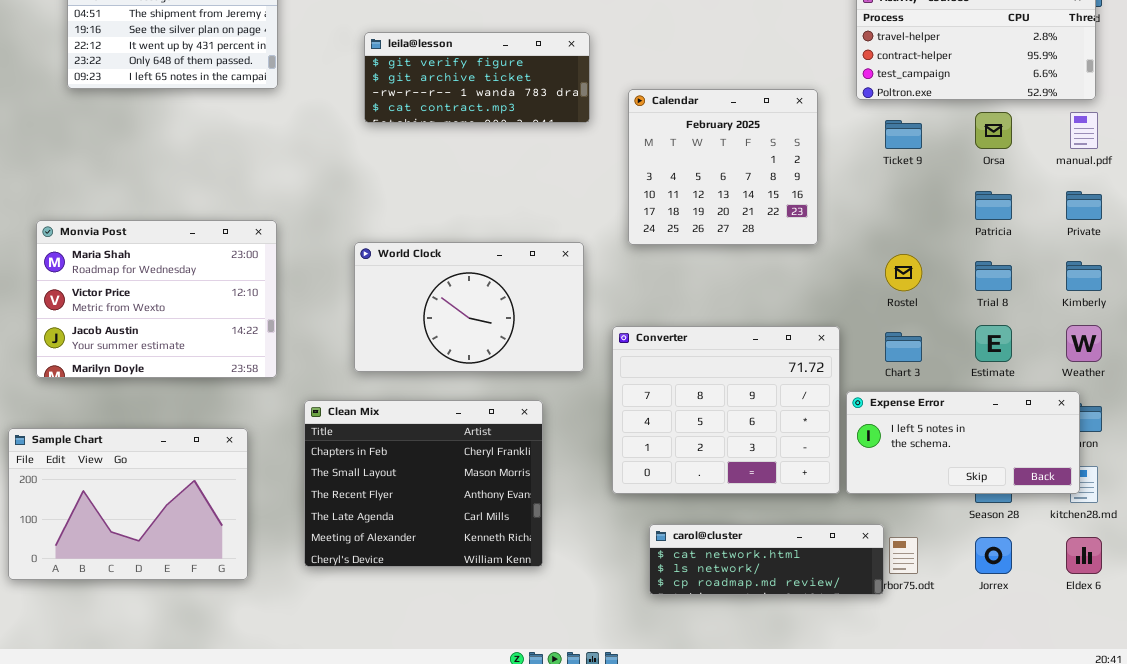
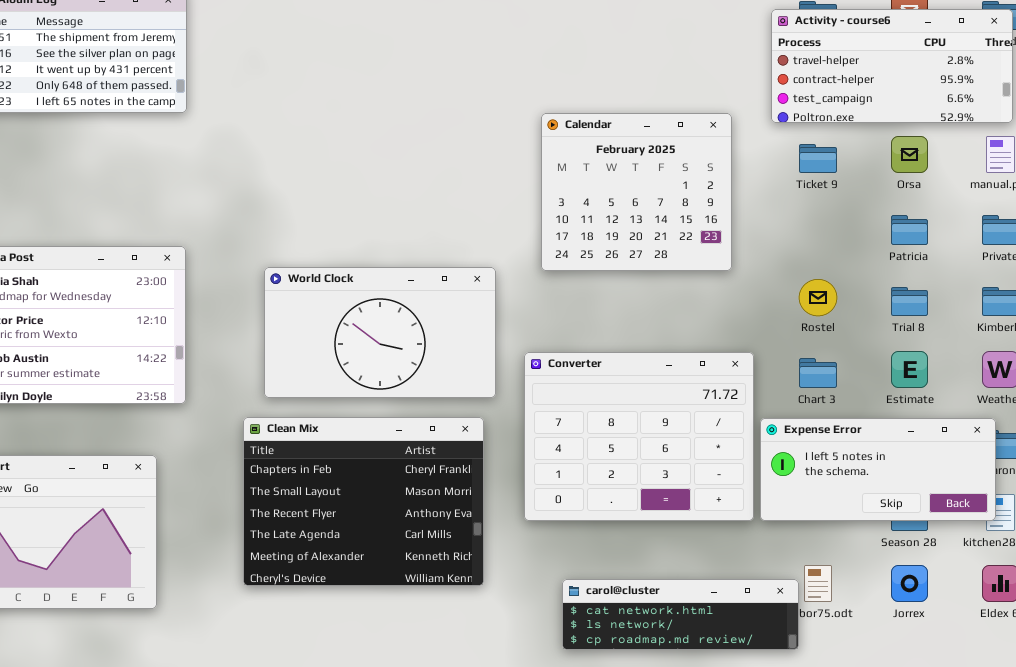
leila@lesson: [364,32,590,123] -> none, closed
Clean Mix: [304,400,543,567] -> [243,417,484,586], moved
carol@cluster: [649,524,884,595] -> [562,579,799,650], moved

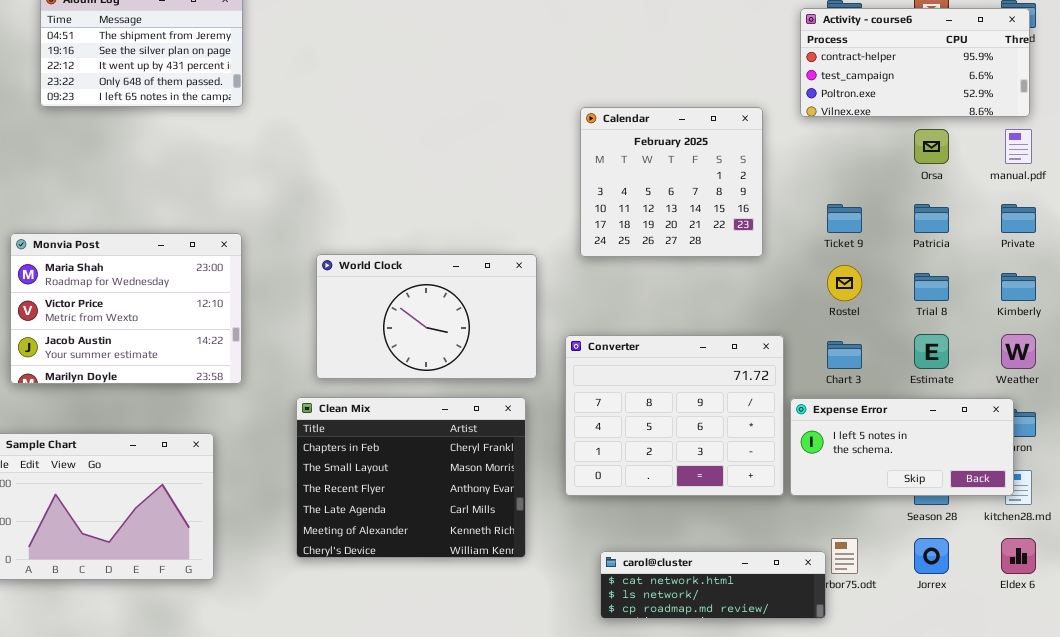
Activity - course6: [771,9,1013,123] -> [800,8,1030,117], scrolled down 1 row
Ticket 9: [799,144,837,173] -> [827,204,862,233], moved

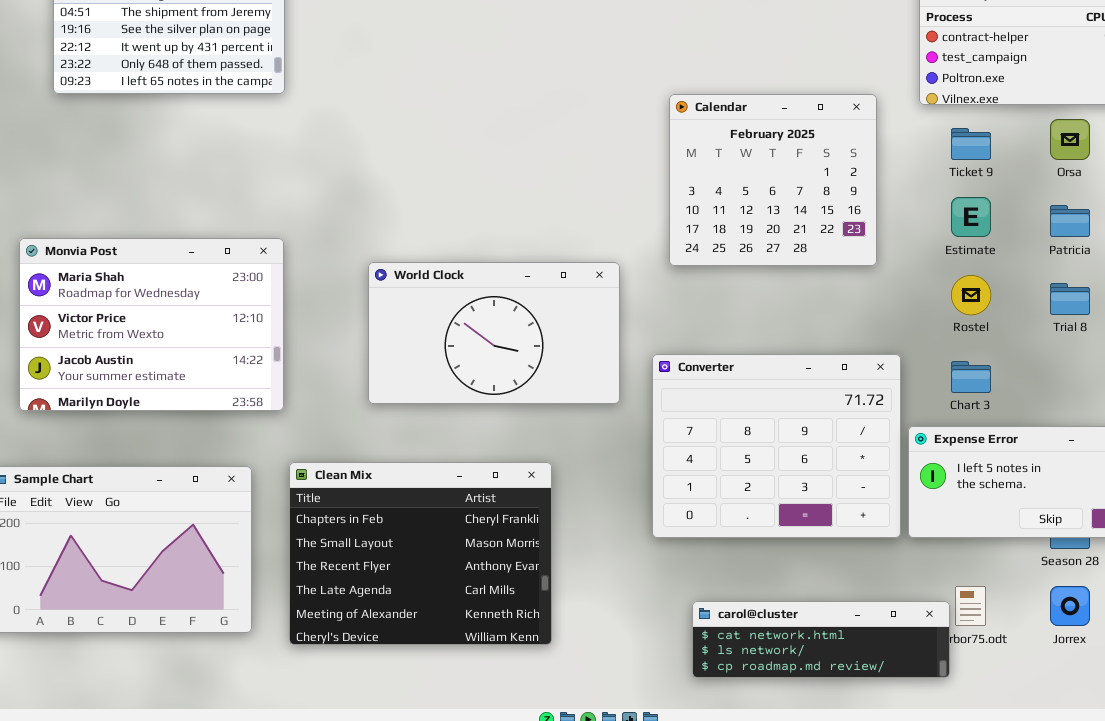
Ticket 9: [827,204,862,233] -> [951,128,991,160], moved
Estimate: [914,334,949,369] -> [951,197,991,237], moved
Clean Mix: [296,397,526,558] -> [289,462,552,645], moved

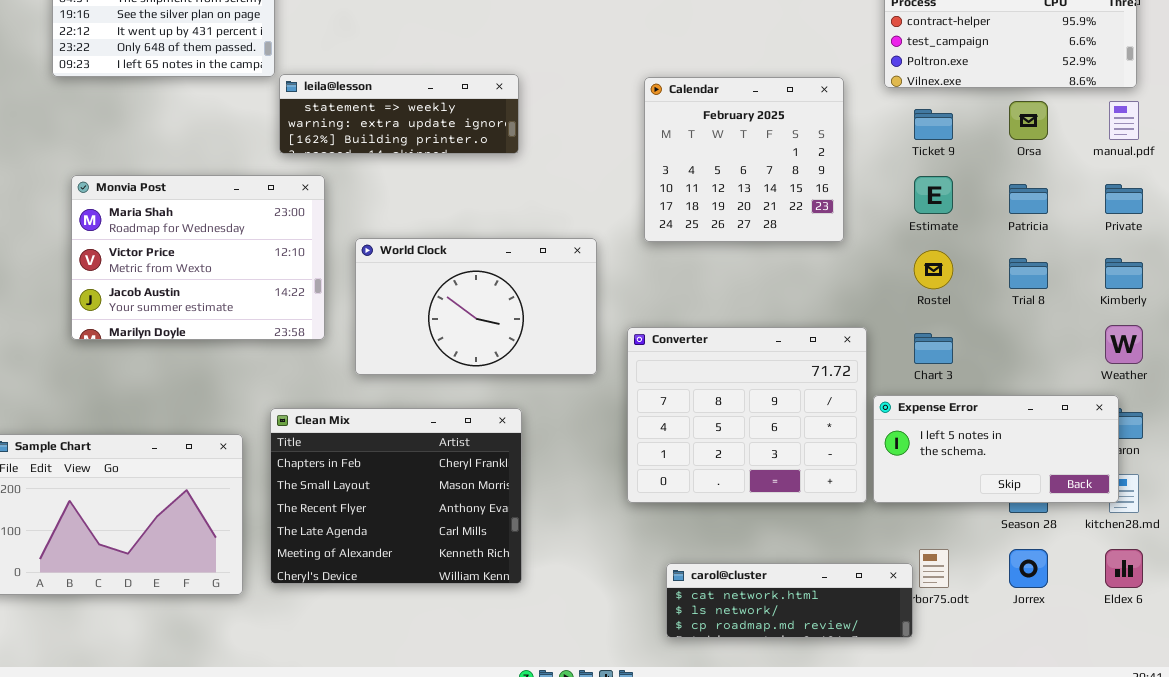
leila@lesson: none -> [279,74,519,154], opened
Monvia Post: [19,238,284,411] -> [71,175,325,340], moved
Clean Mix: [289,462,552,645] -> [270,408,522,584], moved

